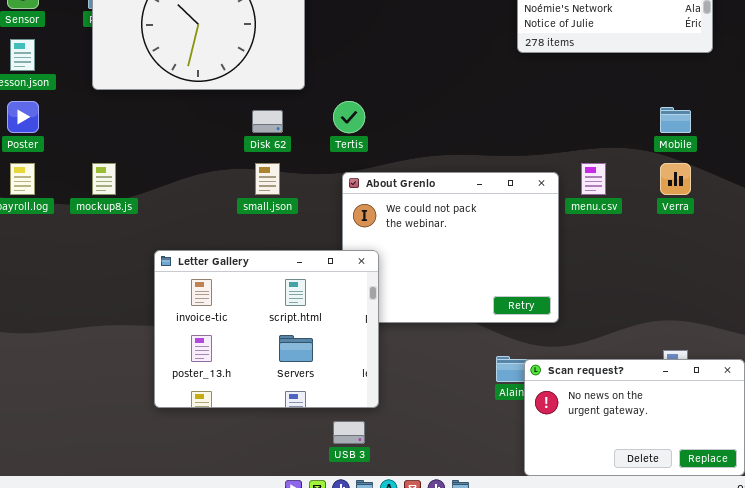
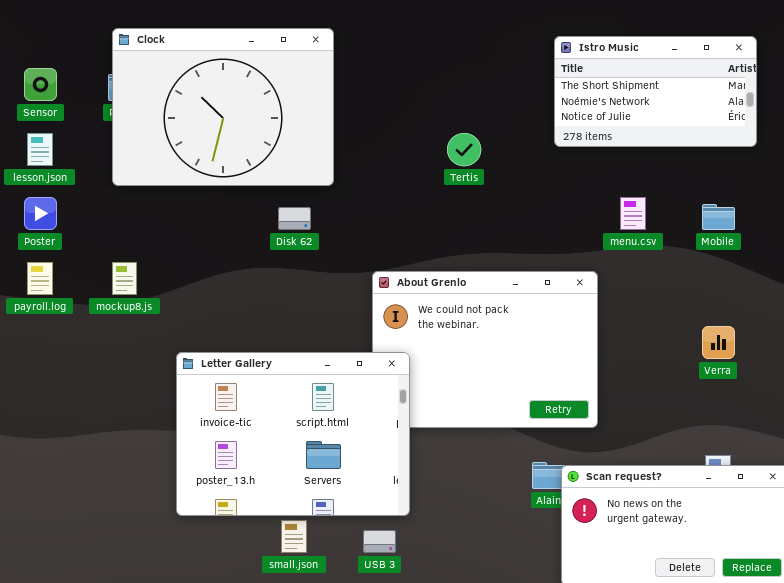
Tertis: [333,101,365,133] -> [447,133,481,166], moved
small.json: [255,163,280,195] -> [281,520,307,553], moved
menu.csv: [581,163,606,195] -> [620,197,646,230], moved
Verra: [660,163,691,195] -> [702,326,735,359], moved

